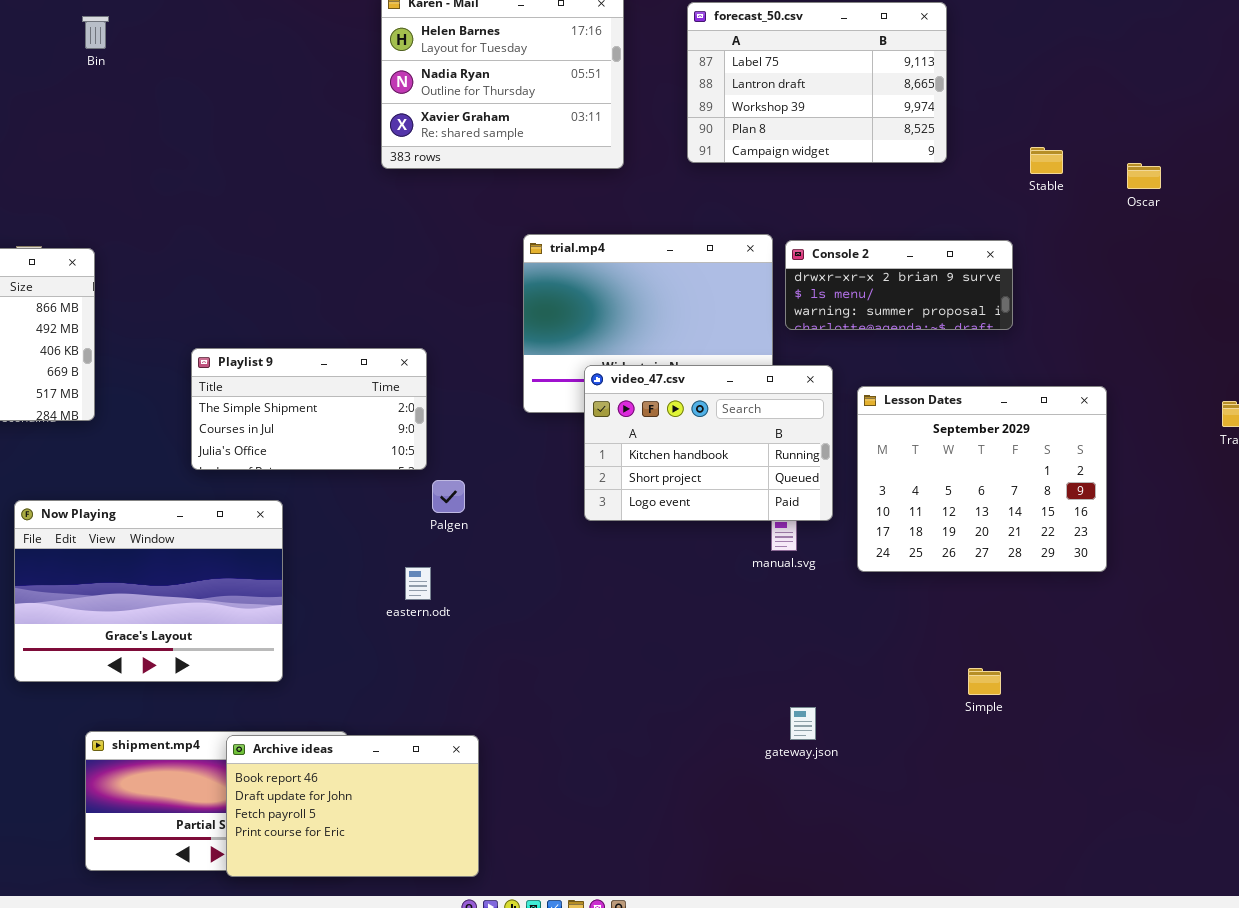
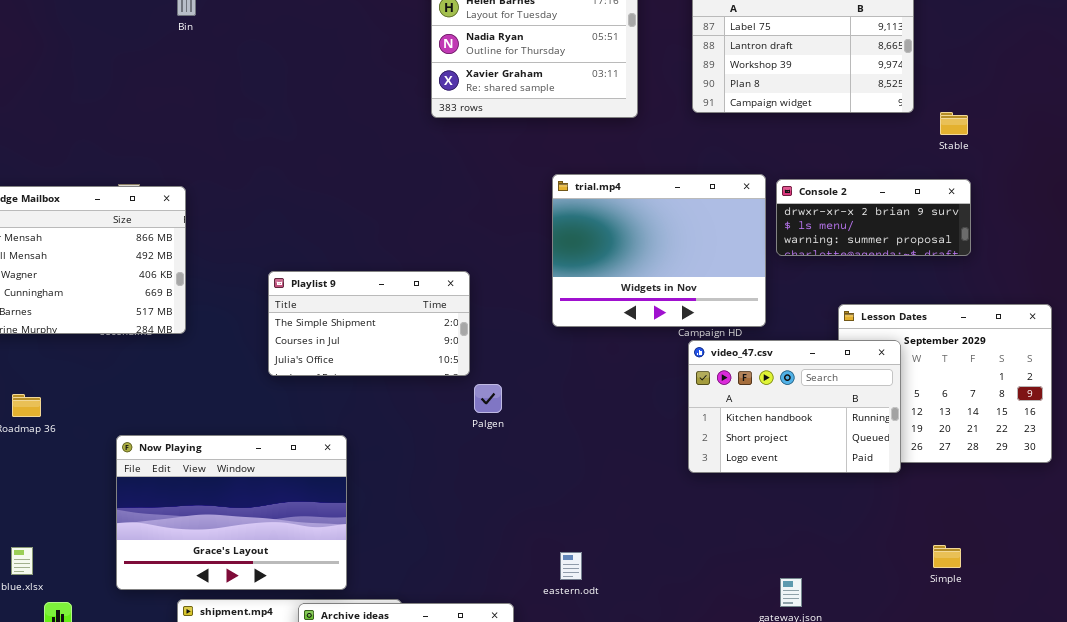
Stable: [1030,147,1063,174] -> [940,112,968,135], moved
video_47.csv: [584,365,833,521] -> [688,340,901,473], moved
Now Playing: [14,500,283,682] -> [116,435,347,590], moved
eastern.odt: [405,567,431,600] -> [560,552,582,580], moved

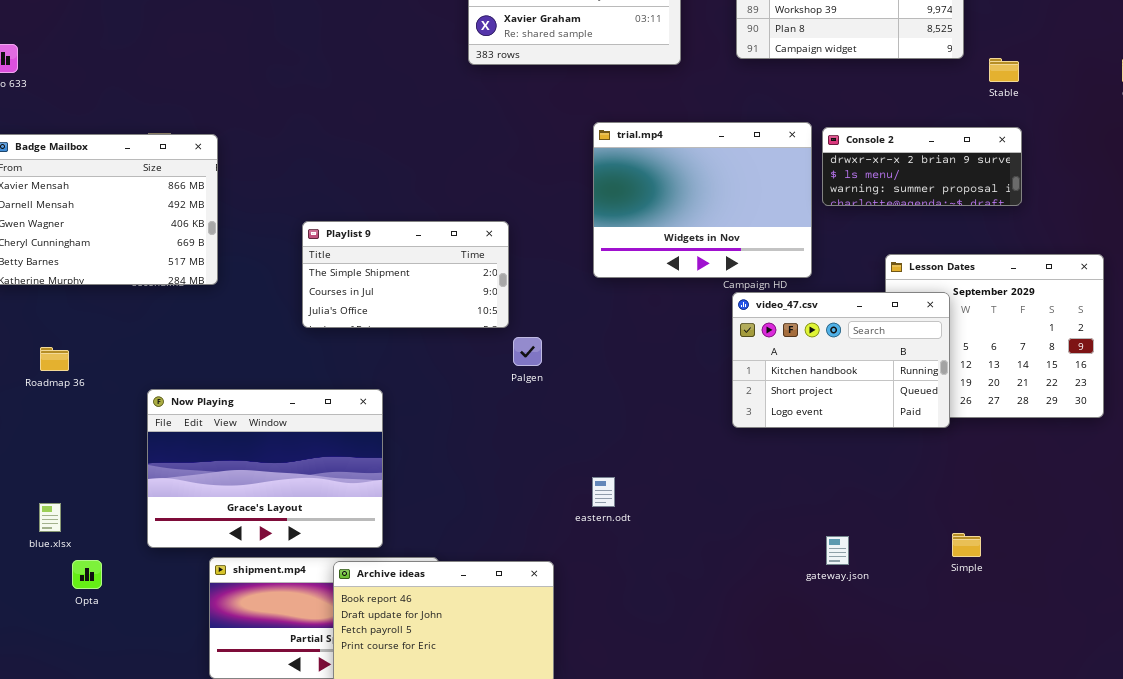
Simple: [933,545,961,568] -> [952,533,981,557], moved
eastern.odt: [560,552,582,580] -> [592,477,615,507], moved

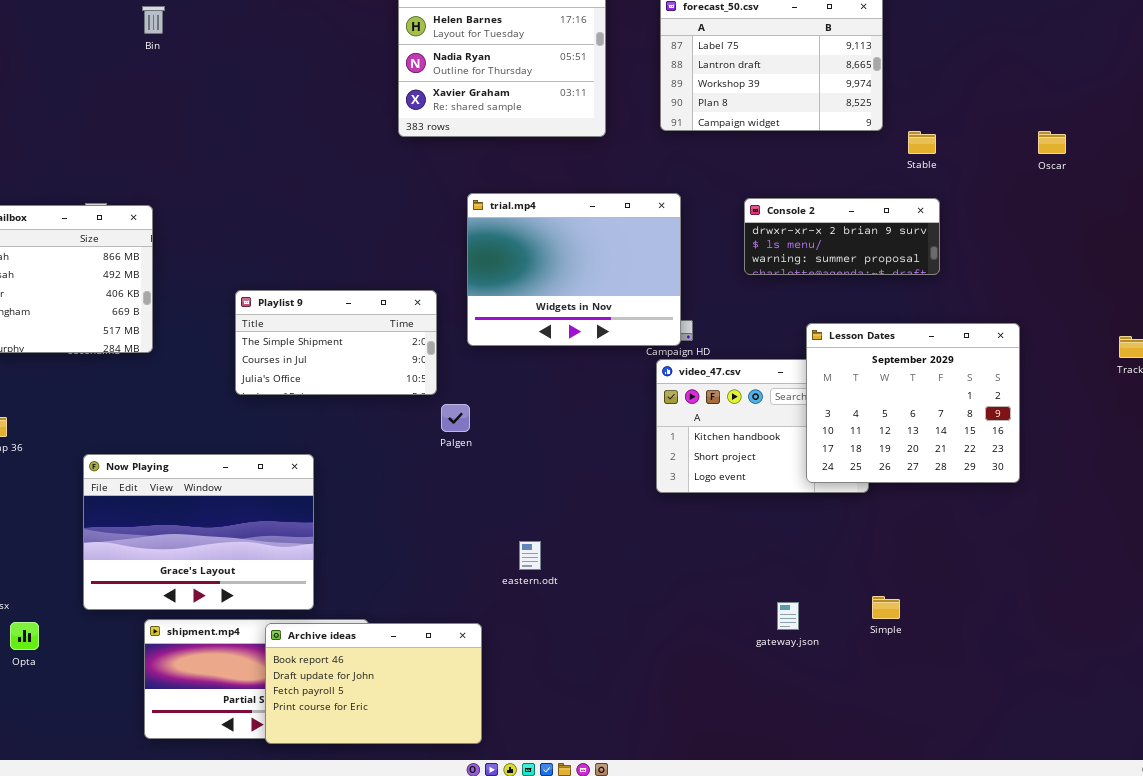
trial.mp4: [593,122,812,278] -> [467,193,681,346], moved
Lesson Dates: [885,254,1104,418] -> [806,323,1020,483], raised
gateway.json: [826,536,849,565] -> [777,602,799,630], moved

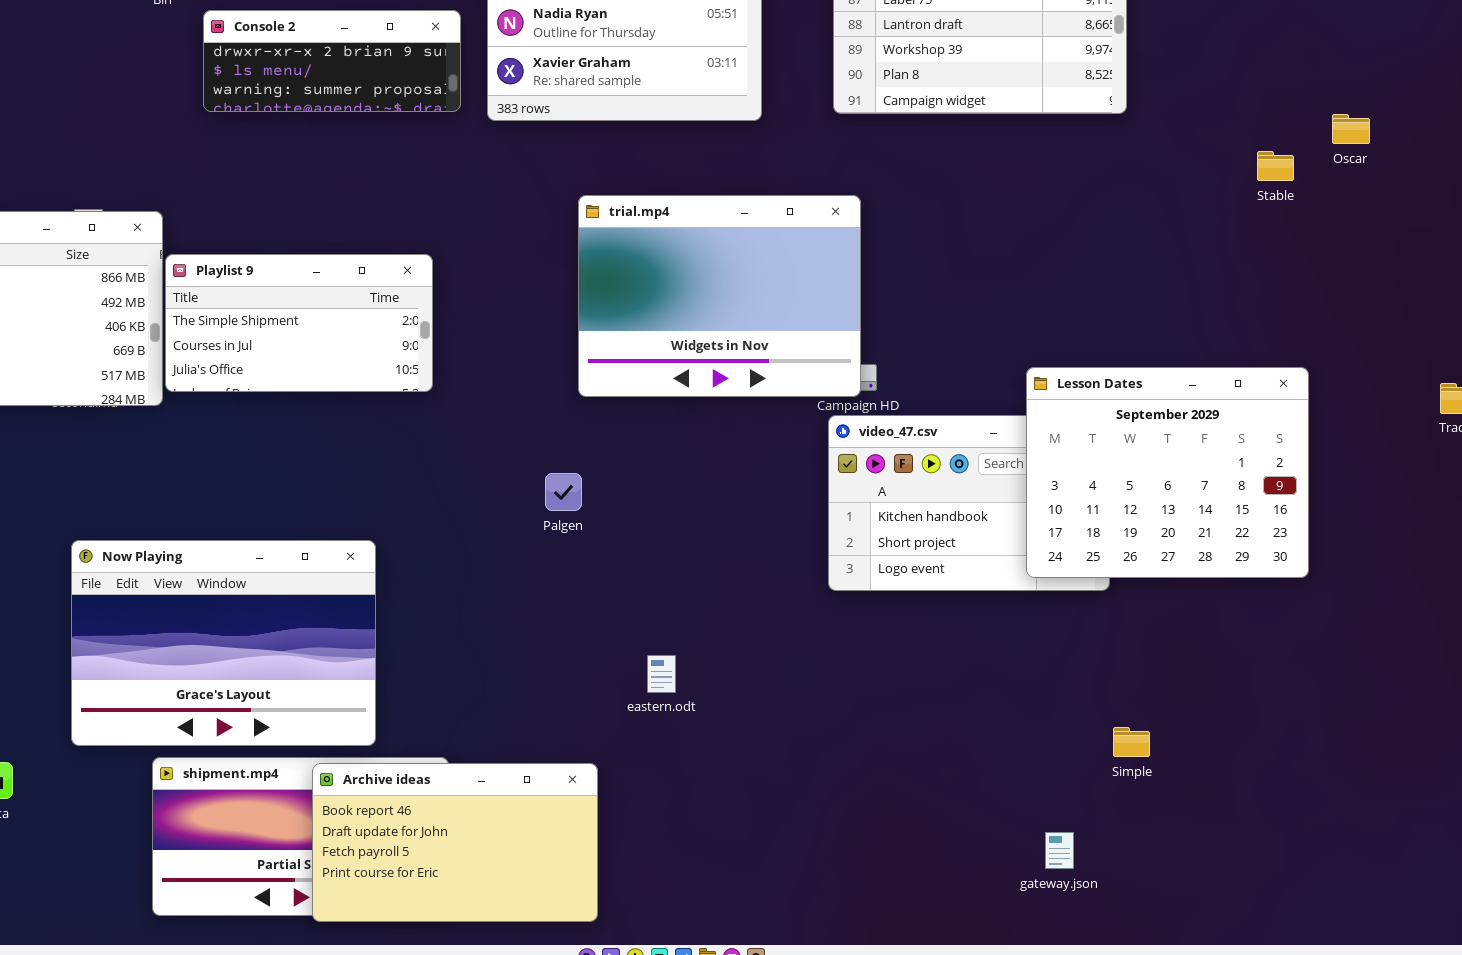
Stable: [908,131,936,154] -> [1257,151,1294,181], moved
Console 2: [744,198,940,275] -> [203,10,461,112], moved
Playlist 9: [235,290,437,395] -> [165,254,433,392], moved
gateway.json: [777,602,799,630] -> [1045,832,1074,869], moved

